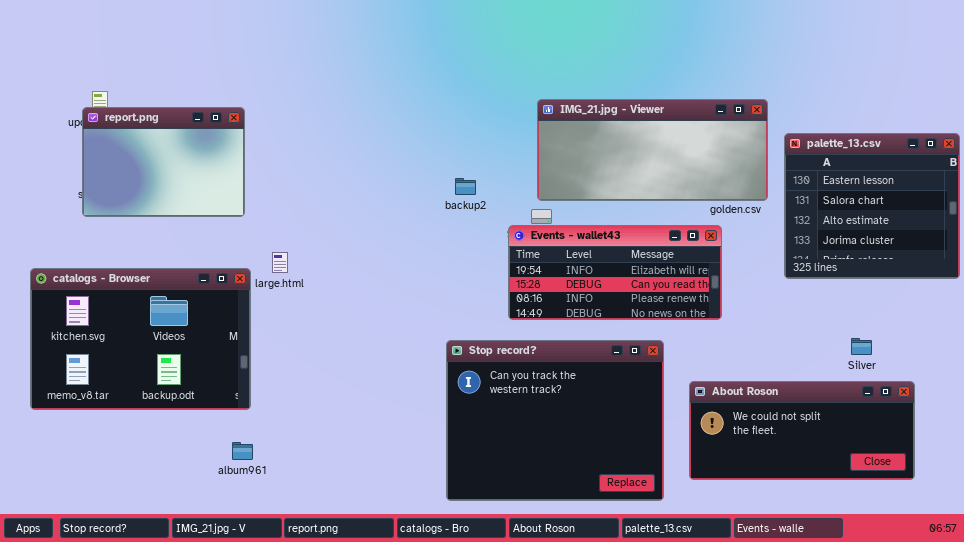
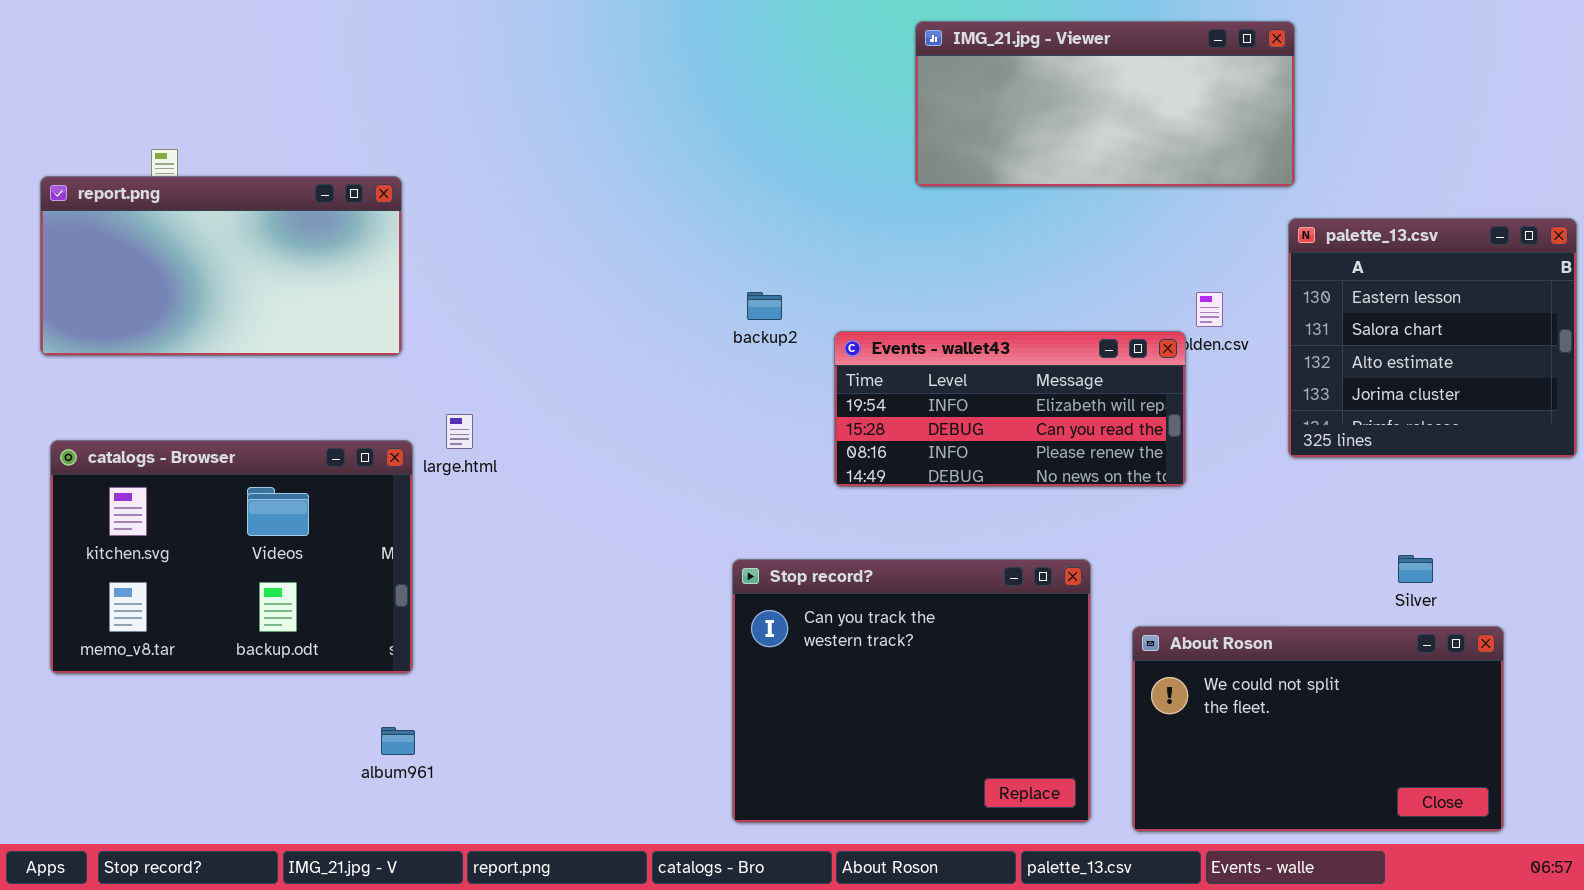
IMG_21.jpg - Viewer: [537,99,768,201] -> [915,21,1295,187], moved
report.png: [82,107,245,217] -> [40,176,402,356], resized
Events - wallet43: [508,225,722,320] -> [834,331,1186,487], moved
About Roson: [689,381,915,480] -> [1132,626,1504,832], resized

